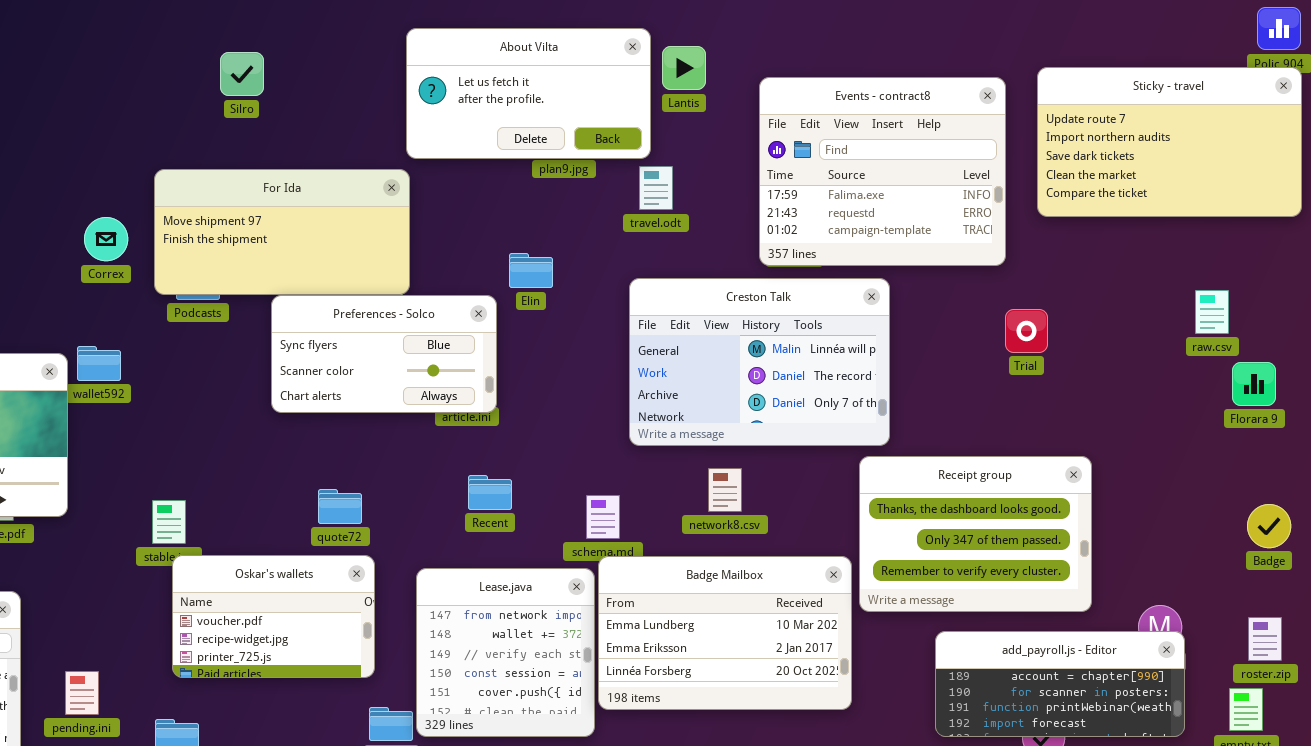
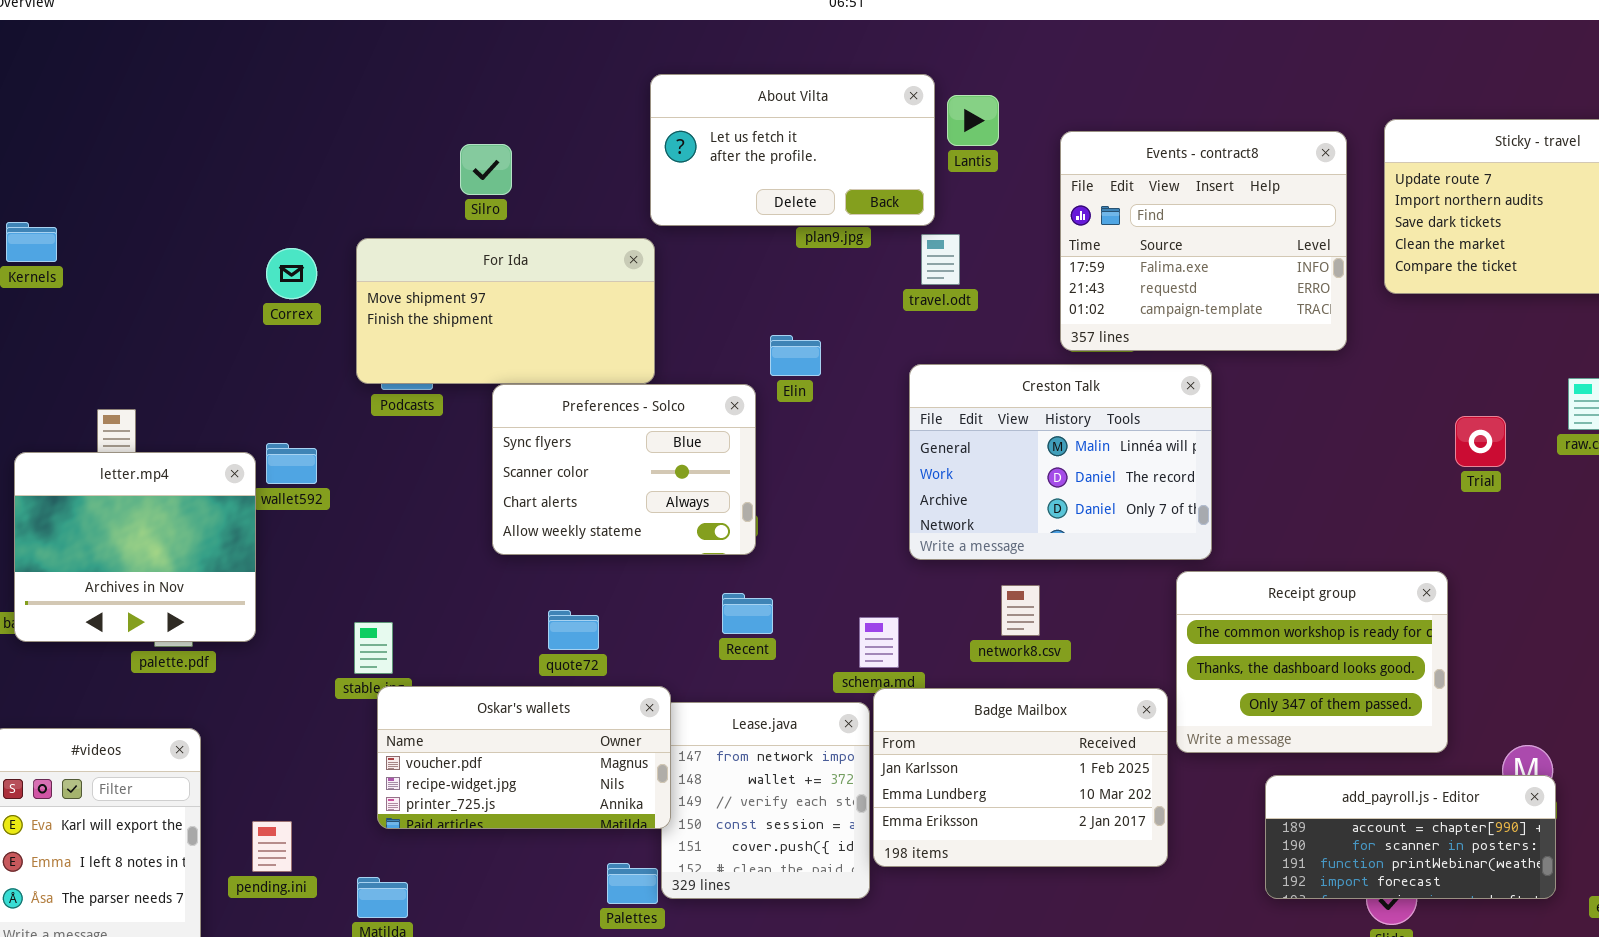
Silro: [220,52,264,96] -> [460,144,512,195], moved
Correx: [84,217,128,261] -> [266,248,317,299], moved
Preferences - Solco: [271,295,497,413] -> [492,384,756,555], resized
Trial: [1005,309,1048,353] -> [1455,416,1506,467], moved
Receipt group: [859,456,1092,612] -> [1176,571,1448,753], scrolled up 1 row
Oskar's wallets: [172,555,375,678] -> [377,686,671,829], resized
Badge Mailbox: [598,556,852,710] -> [873,688,1168,867], scrolled up 1 row

